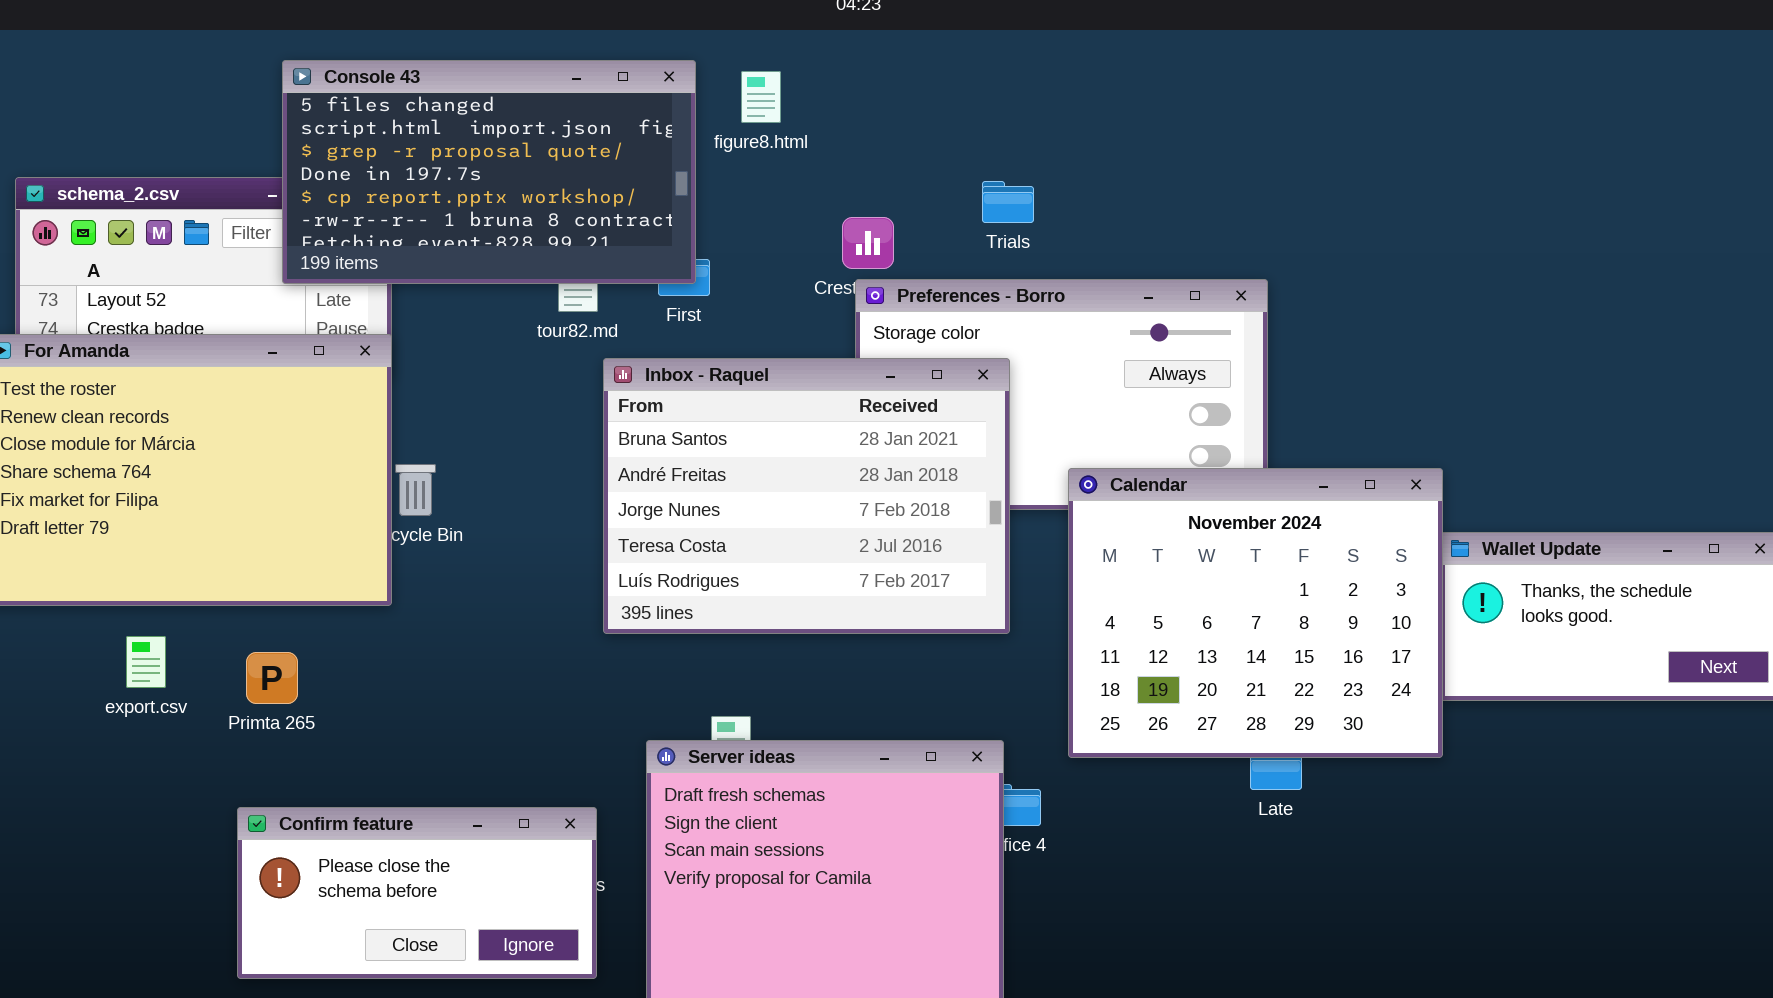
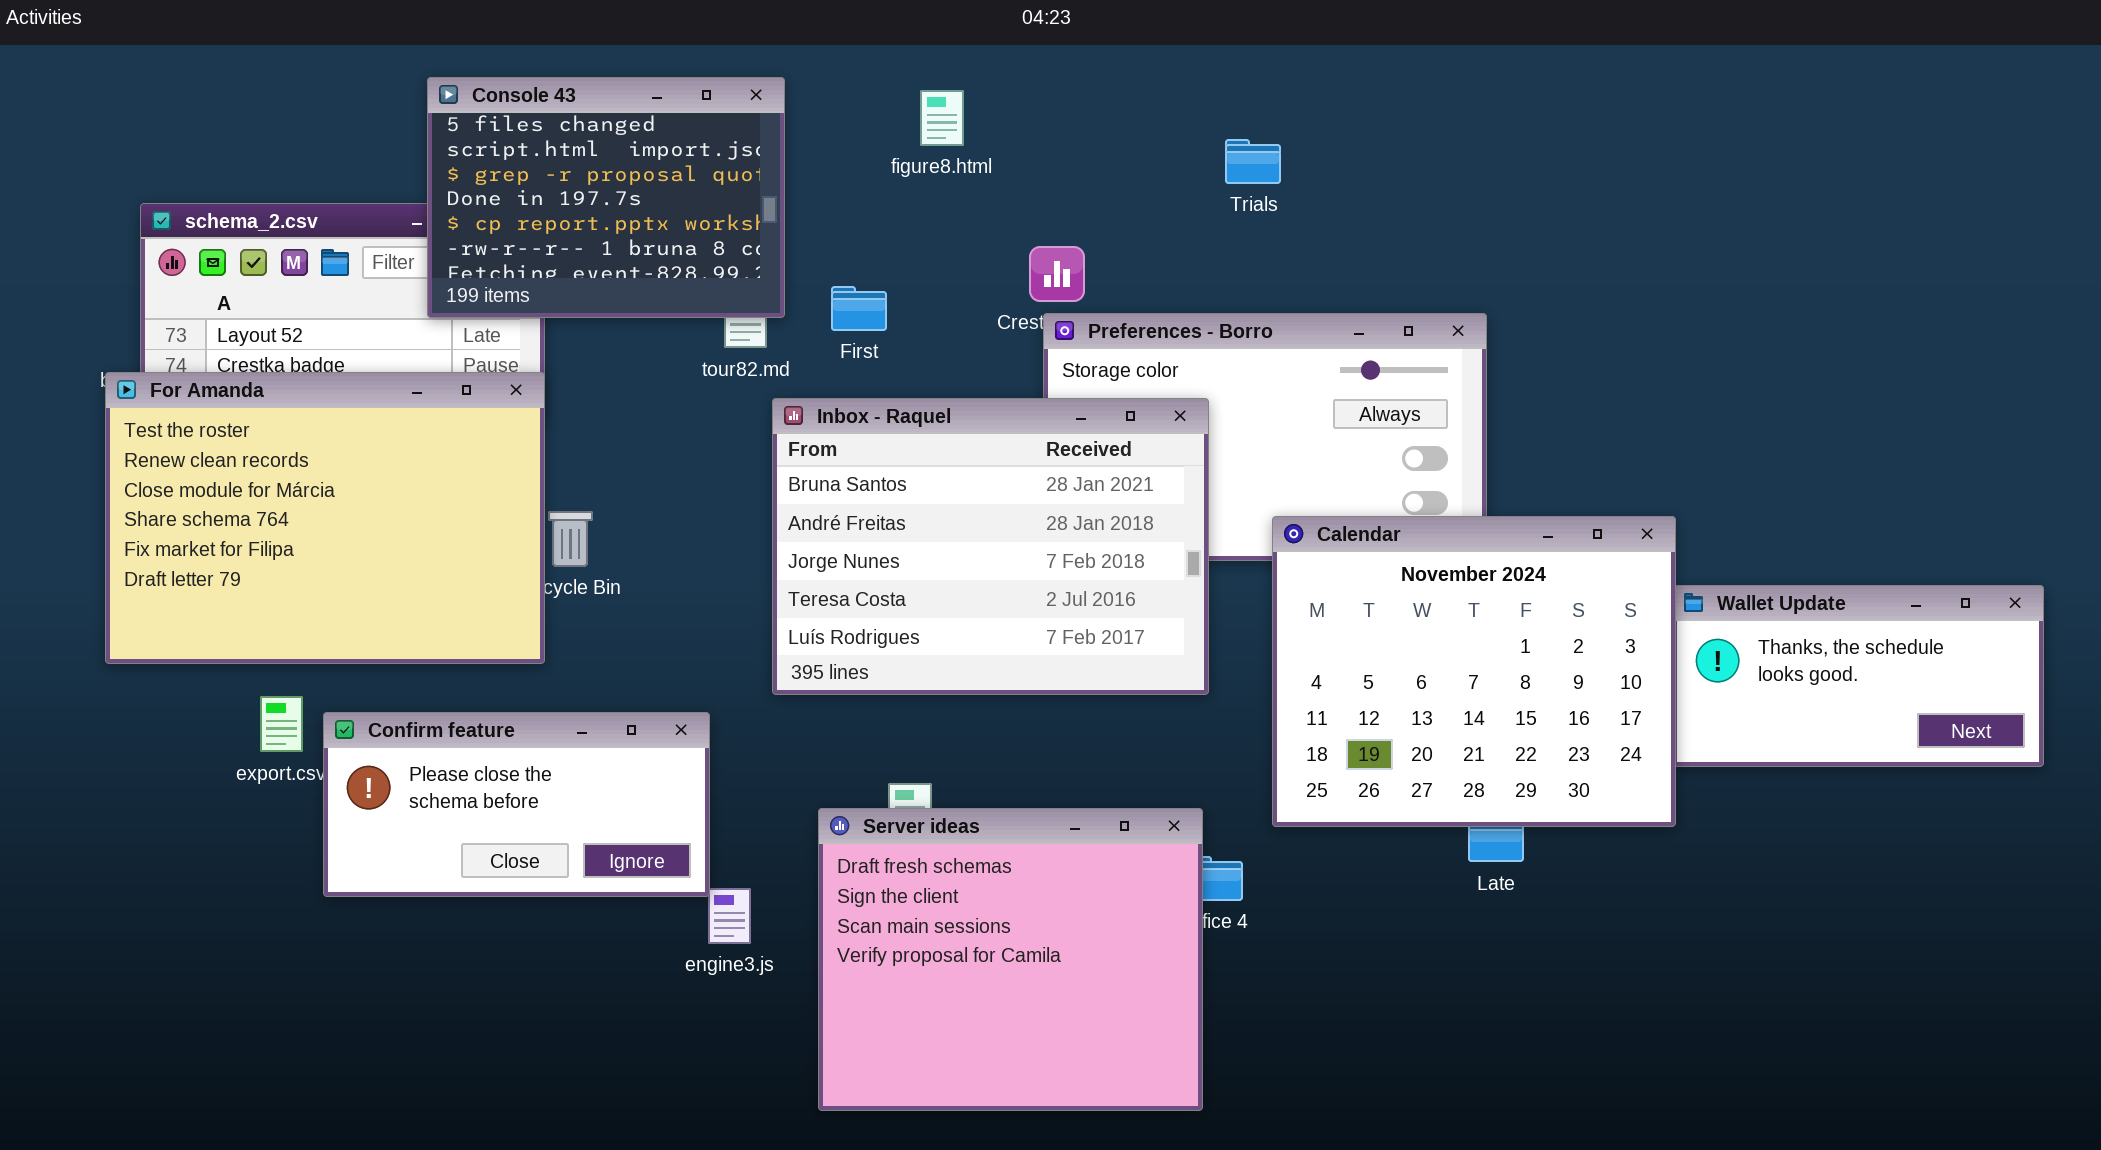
Console 43: [282,60,696,284] -> [427,77,785,318], resized
Trials: [982,181,1034,223] -> [1225,139,1281,184], moved
Confirm feature: [237,807,597,979] -> [323,712,710,897], moved

